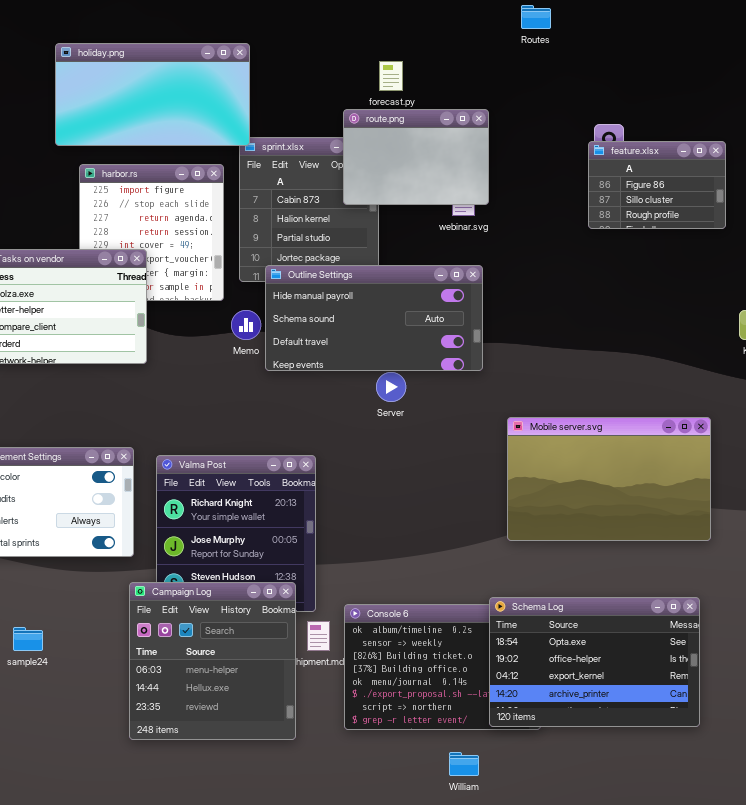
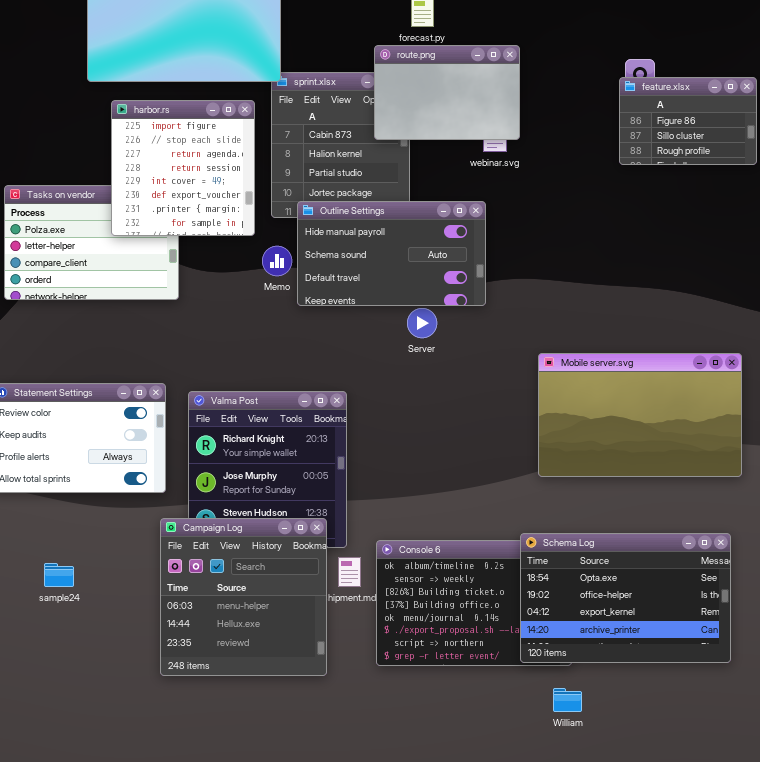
harbor.rs: [79,164,224,301] -> [111,100,255,236], raised
Outline Settings: [265,265,483,371] -> [297,201,486,306], resized
William: [449,752,479,776] -> [553,688,582,712], moved

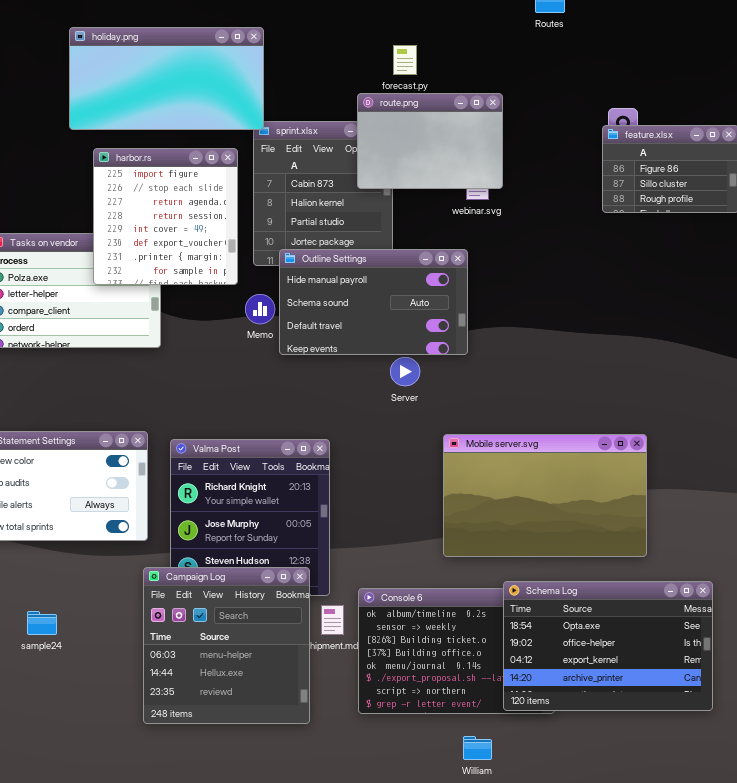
Mobile server.svg: [538,353,742,477] -> [443,434,647,557], moved
William: [553,688,582,712] -> [463,736,492,760], moved

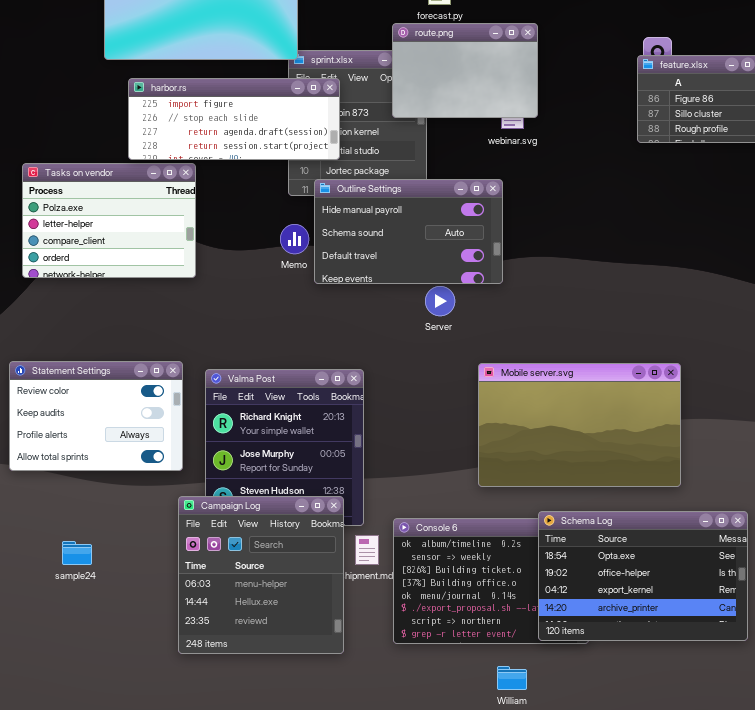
harbor.rs: [93,148,238,285] -> [128,78,340,160], resized

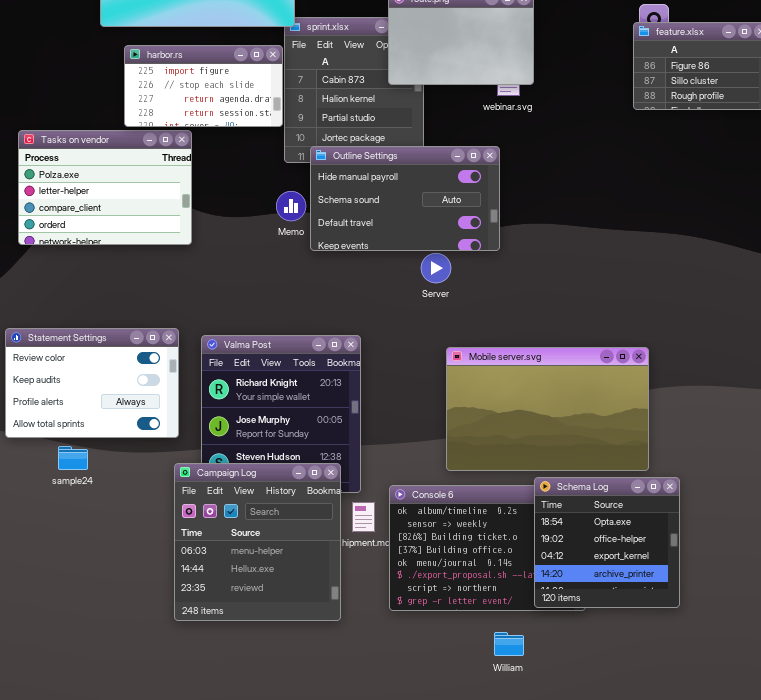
harbor.rs: [128,78,340,160] -> [124,45,283,127], resized
Mobile server.svg: [478,363,681,487] -> [446,347,649,471], moved
Schema Log: [538,511,748,641] -> [534,477,680,608], resized
sample24: [62,541,92,565] -> [58,446,88,470], moved

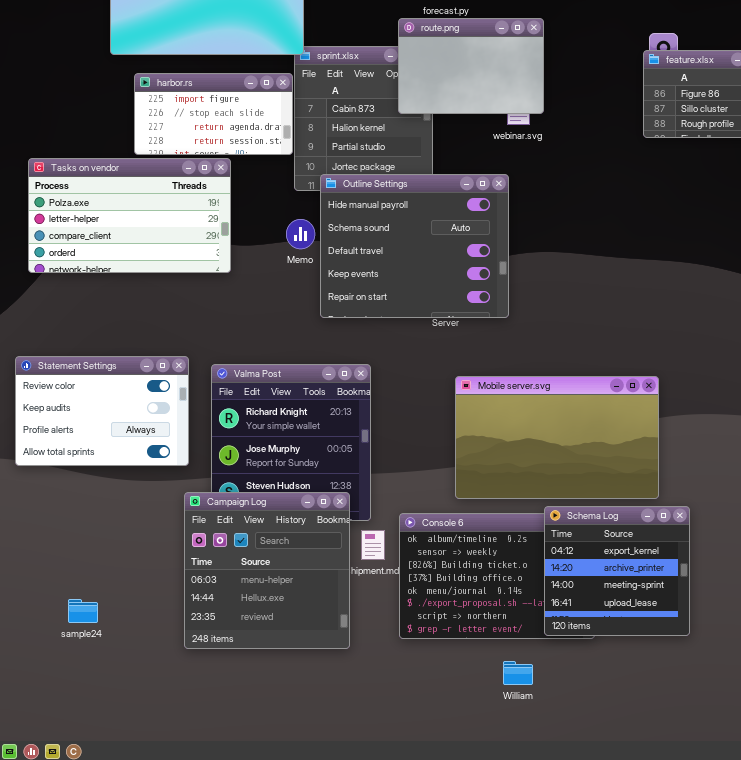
Tasks on vendor: [18,130,192,245] -> [28,158,231,273], resized
Outline Settings: [310,146,500,251] -> [320,174,509,318], resized
sample24: [58,446,88,470] -> [68,599,98,623], moved
Schema Log: [534,477,680,608] -> [544,506,690,636], scrolled down 2 rows

